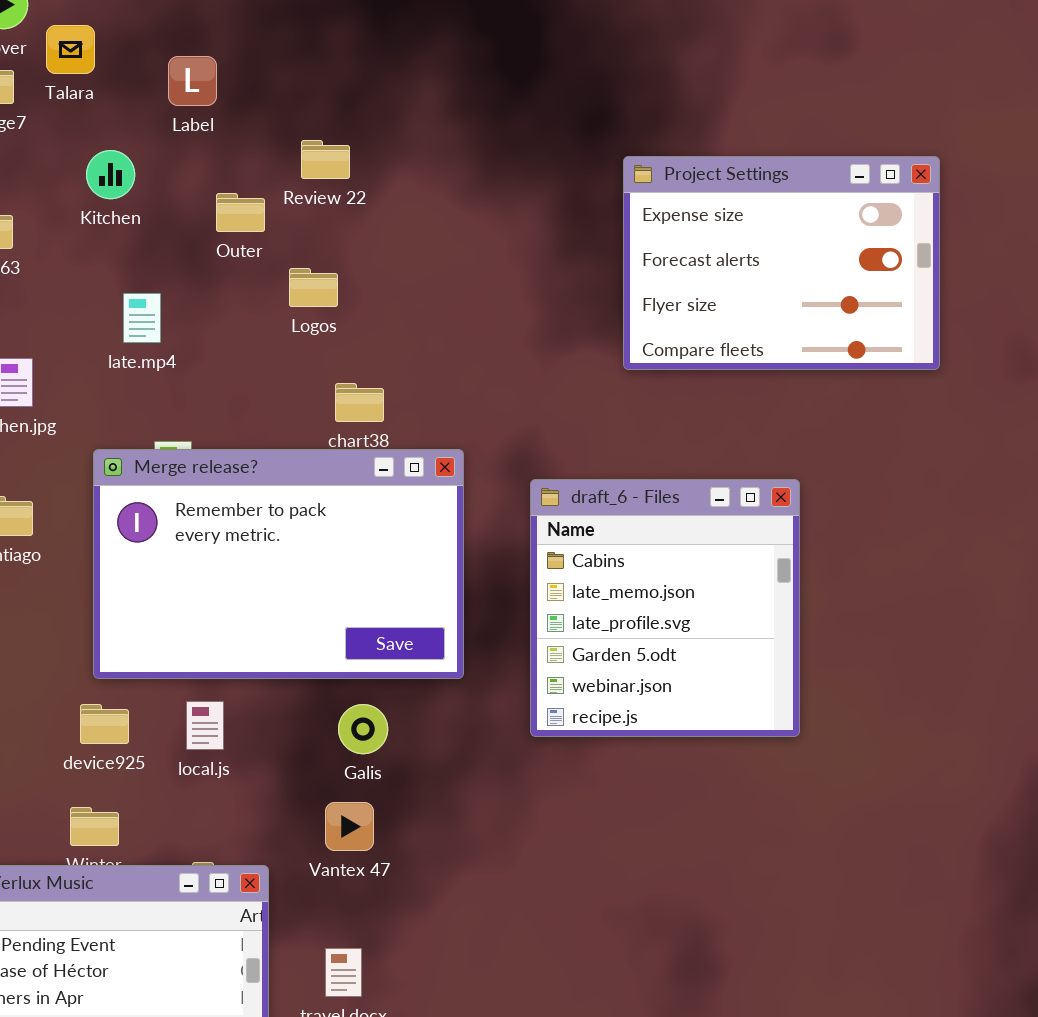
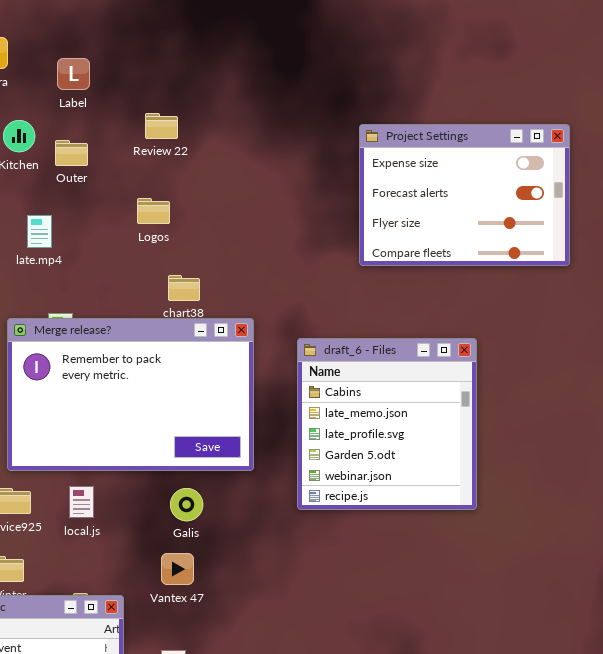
Outer: [216,193,265,232] -> [55,140,88,166], moved

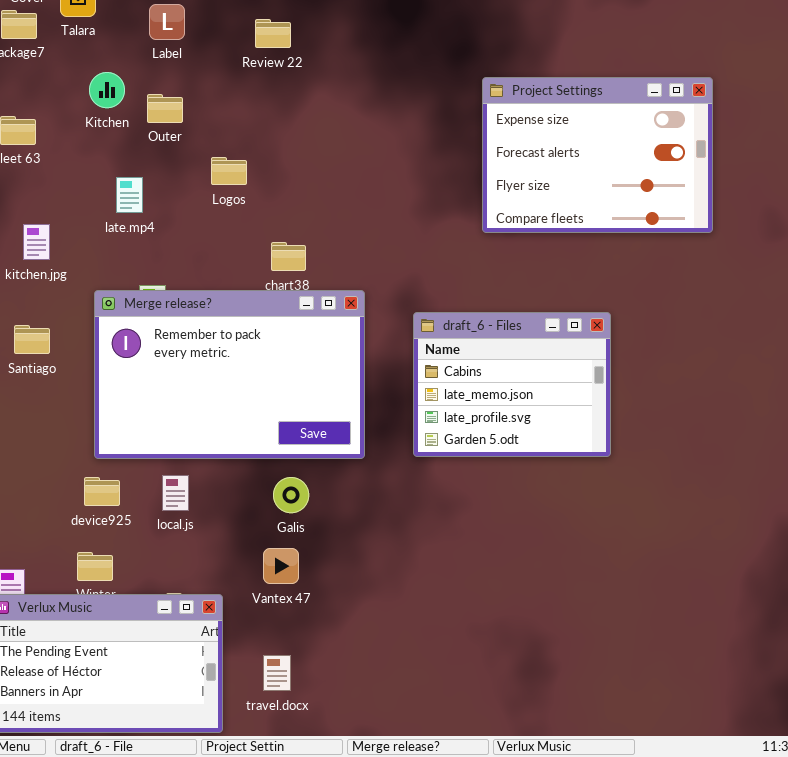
Review 22: [145,113,178,139] -> [255,19,291,48], moved
Logos: [137,198,170,224] -> [211,157,247,185], moved
draft_6 - Files: [297,338,477,510] -> [413,312,611,457], resized

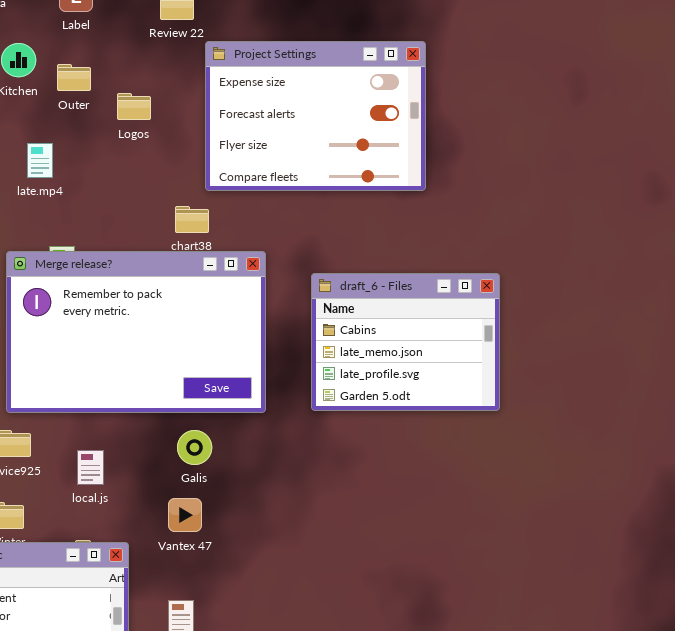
Project Settings: [482,77,713,233] -> [205,41,426,191], moved
Logos: [211,157,247,185] -> [117,93,151,120], moved
local.js: [162,475,189,511] -> [77,450,104,485], moved

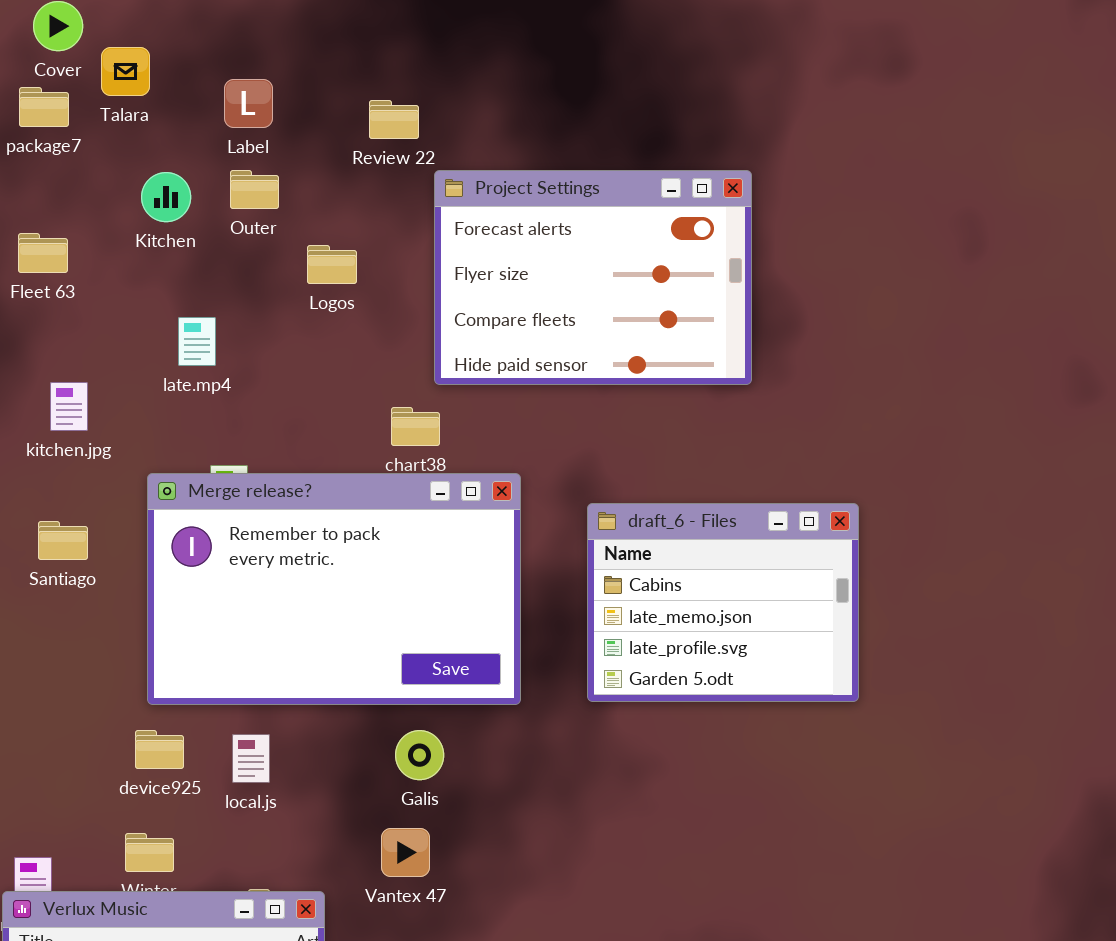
Project Settings: [205,41,426,191] -> [434,170,752,385], scrolled down 1 row
Outer: [57,64,91,91] -> [230,170,279,209], moved
local.js: [77,450,104,485] -> [232,734,270,783], moved

